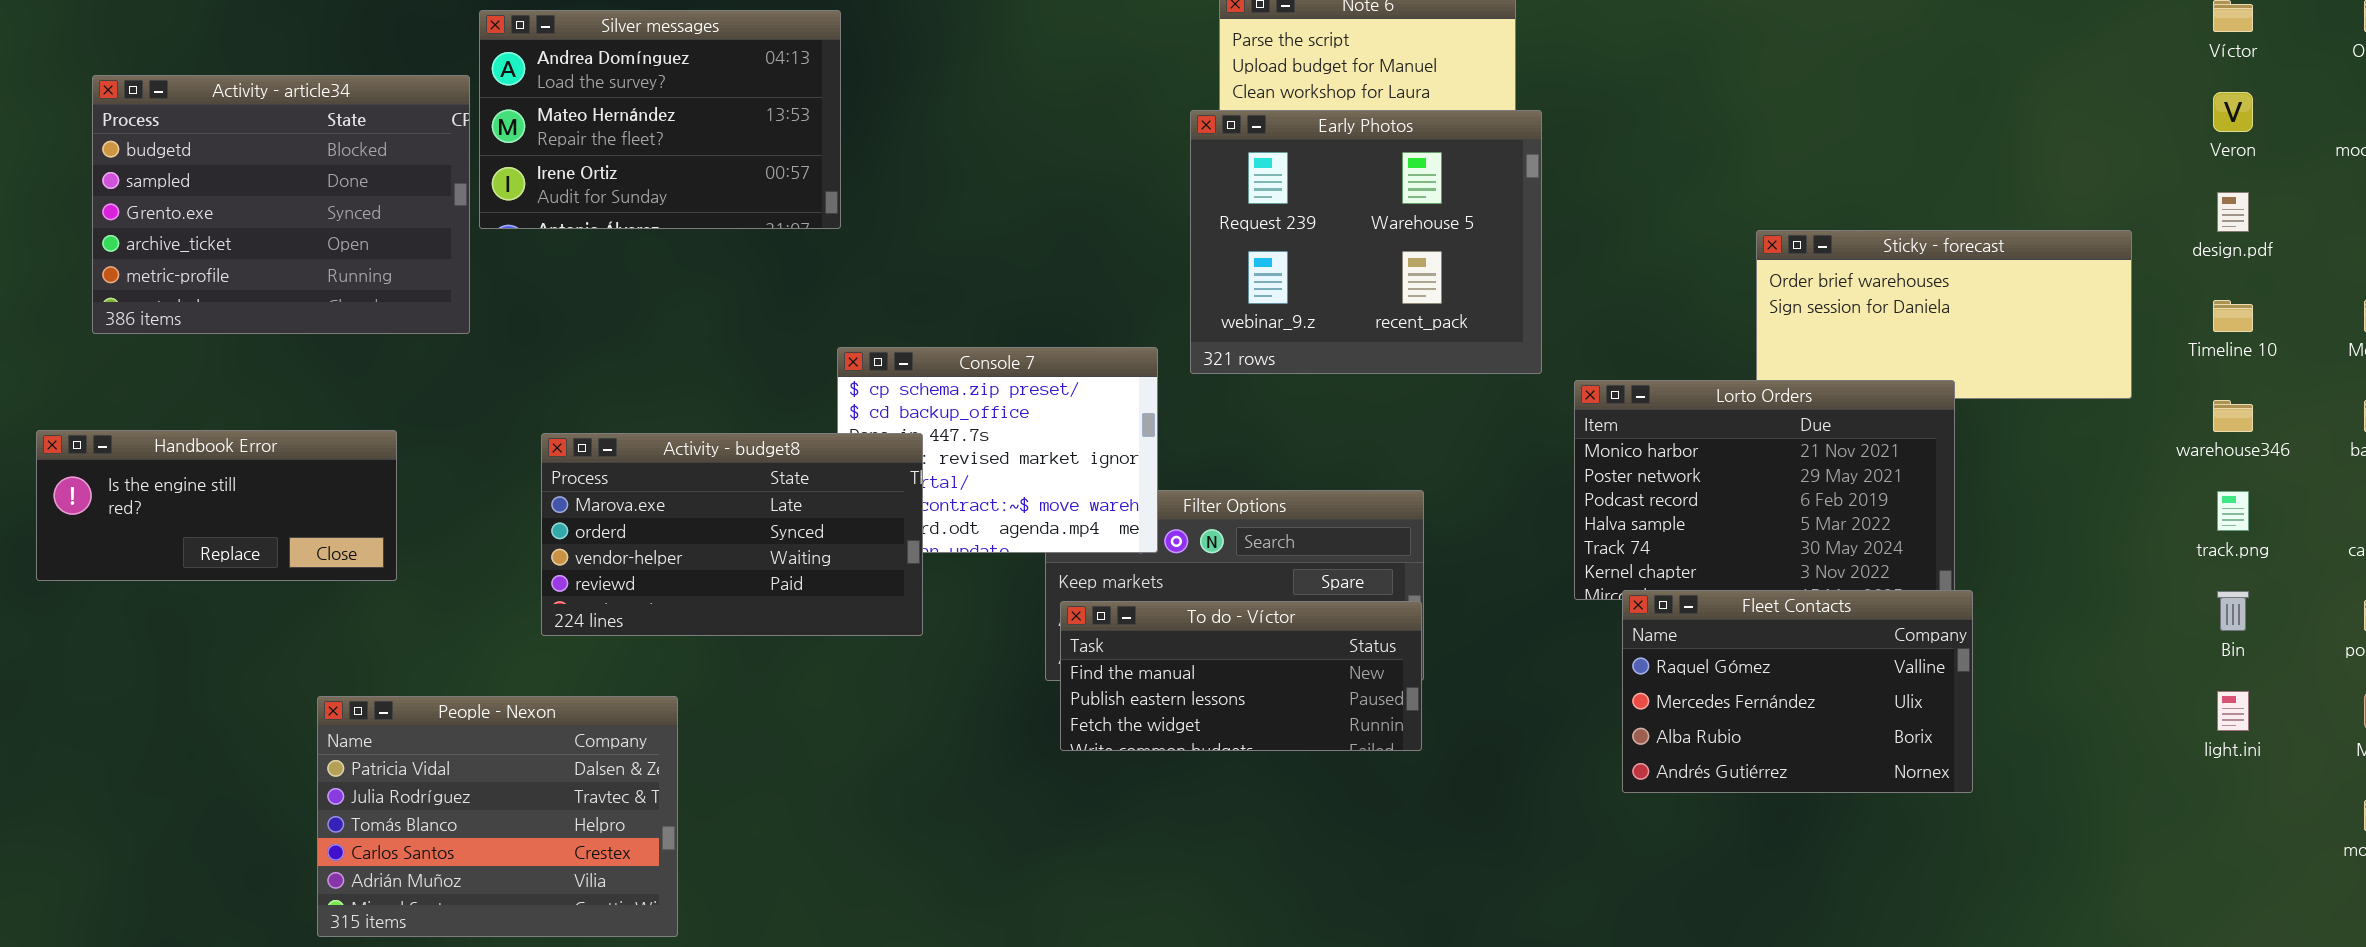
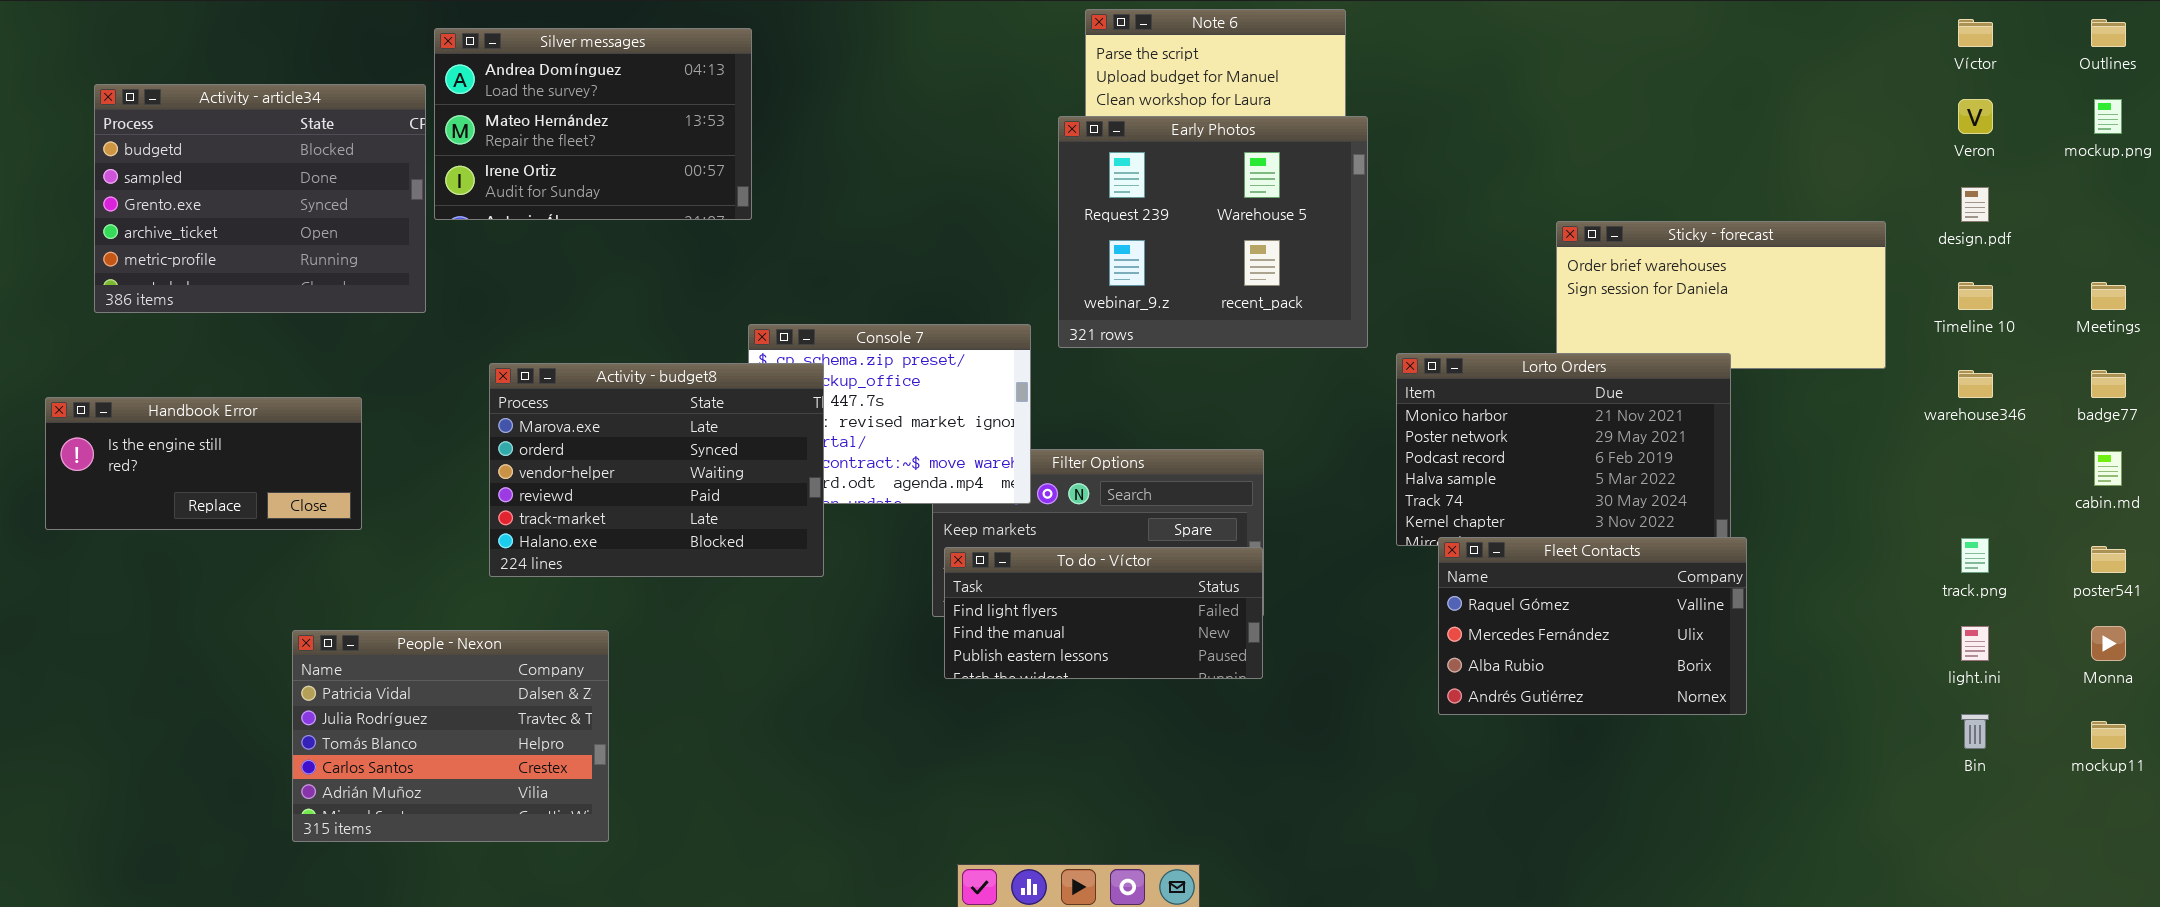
Activity - budget8: [541,433,923,636] -> [489,363,824,577], resized
track.png: [2217,491,2249,531] -> [1961,538,1989,573], moved
Bin: [2217,591,2249,631] -> [1961,714,1989,749], moved
To do - Víctor: [1060,601,1422,751] -> [944,547,1263,679], scrolled up 1 row

